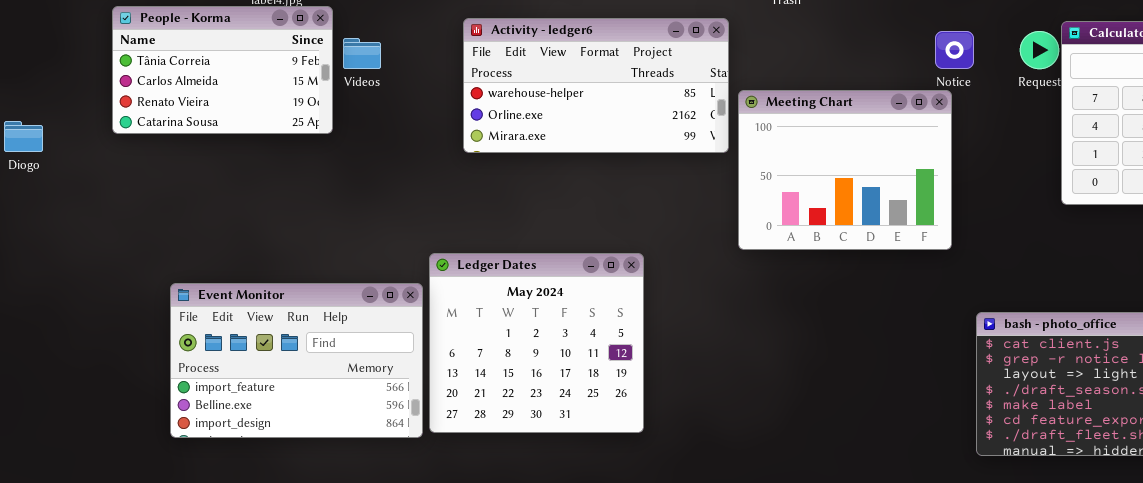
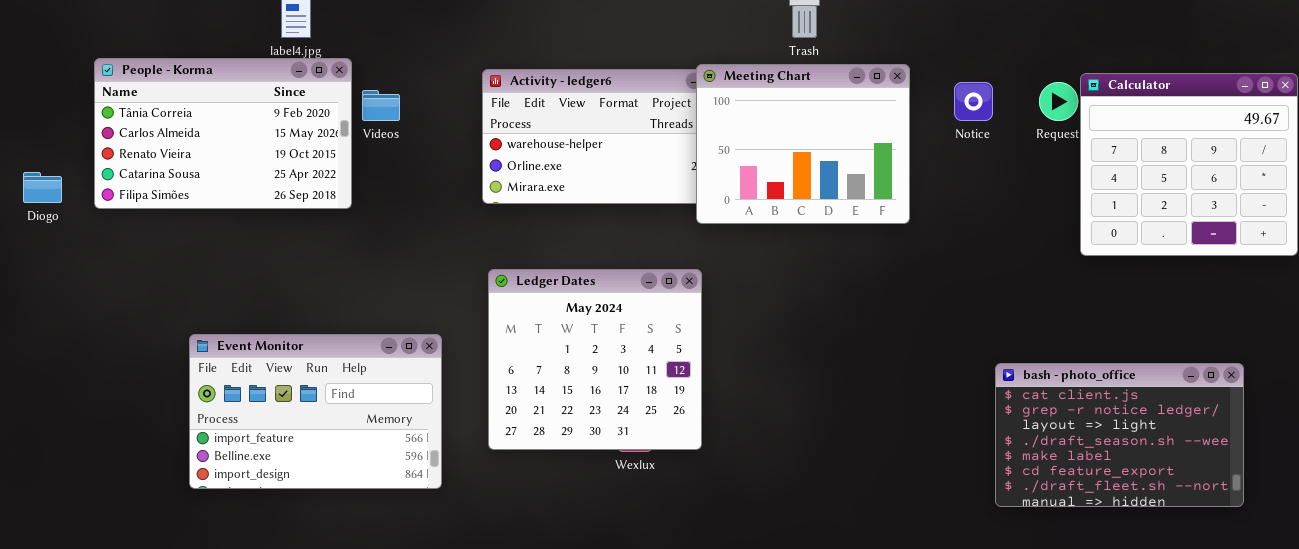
People - Korma: [112,6,333,134] -> [94,58,352,209], resized
Meeting Chart: [738,90,952,250] -> [696,64,910,224], moved
Ledger Dates: [429,253,644,433] -> [488,269,702,450], moved

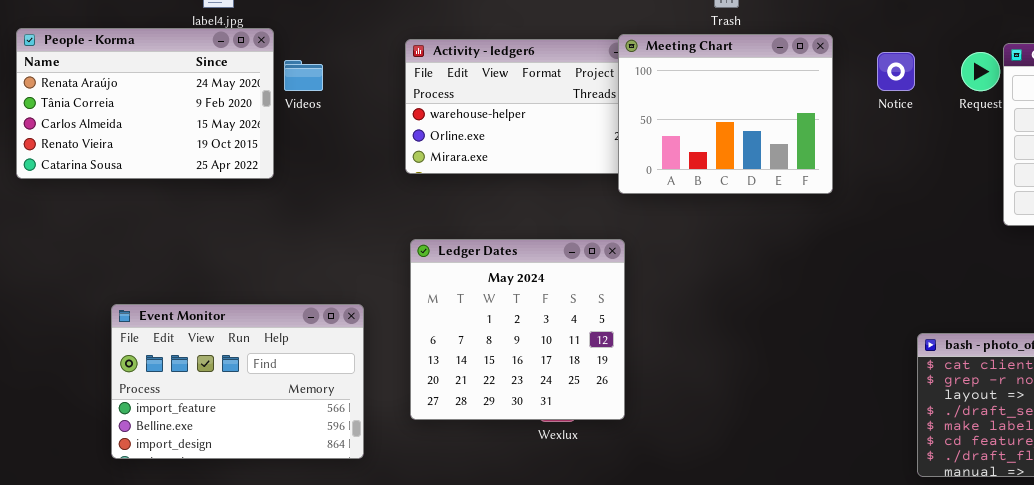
People - Korma: [94,58,352,209] -> [16,28,274,179], scrolled up 1 row

